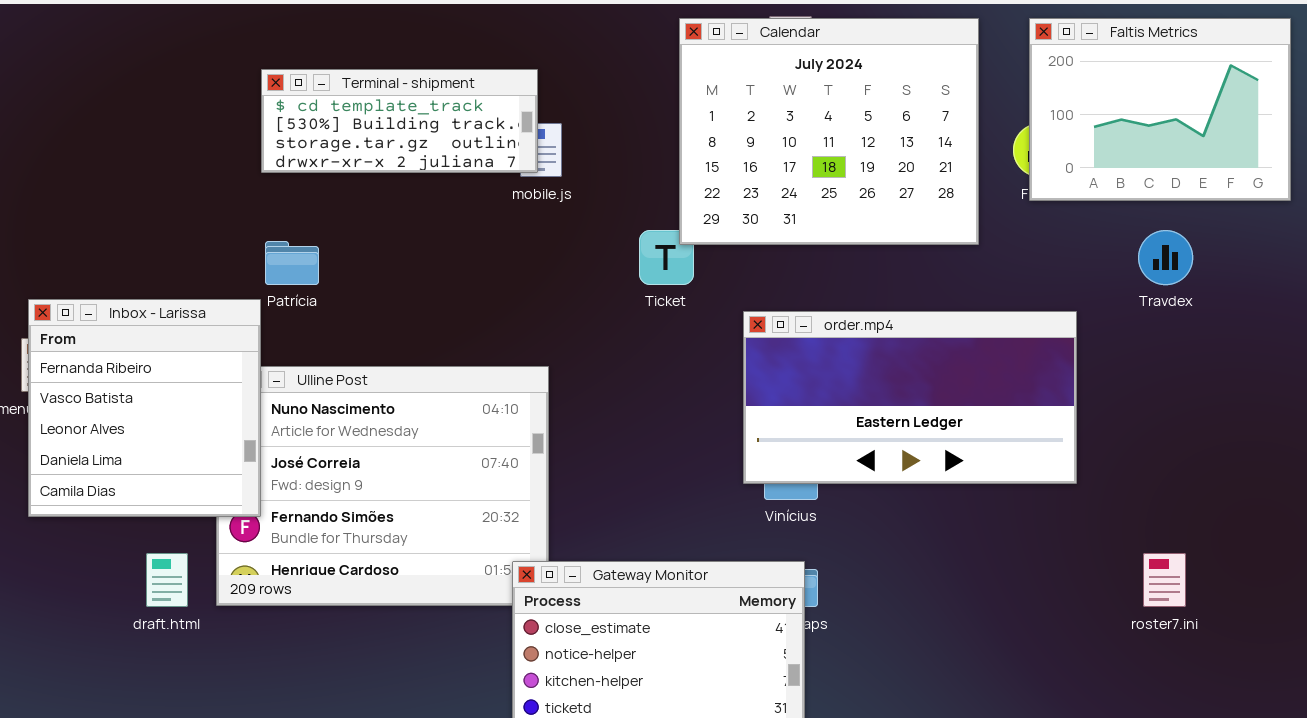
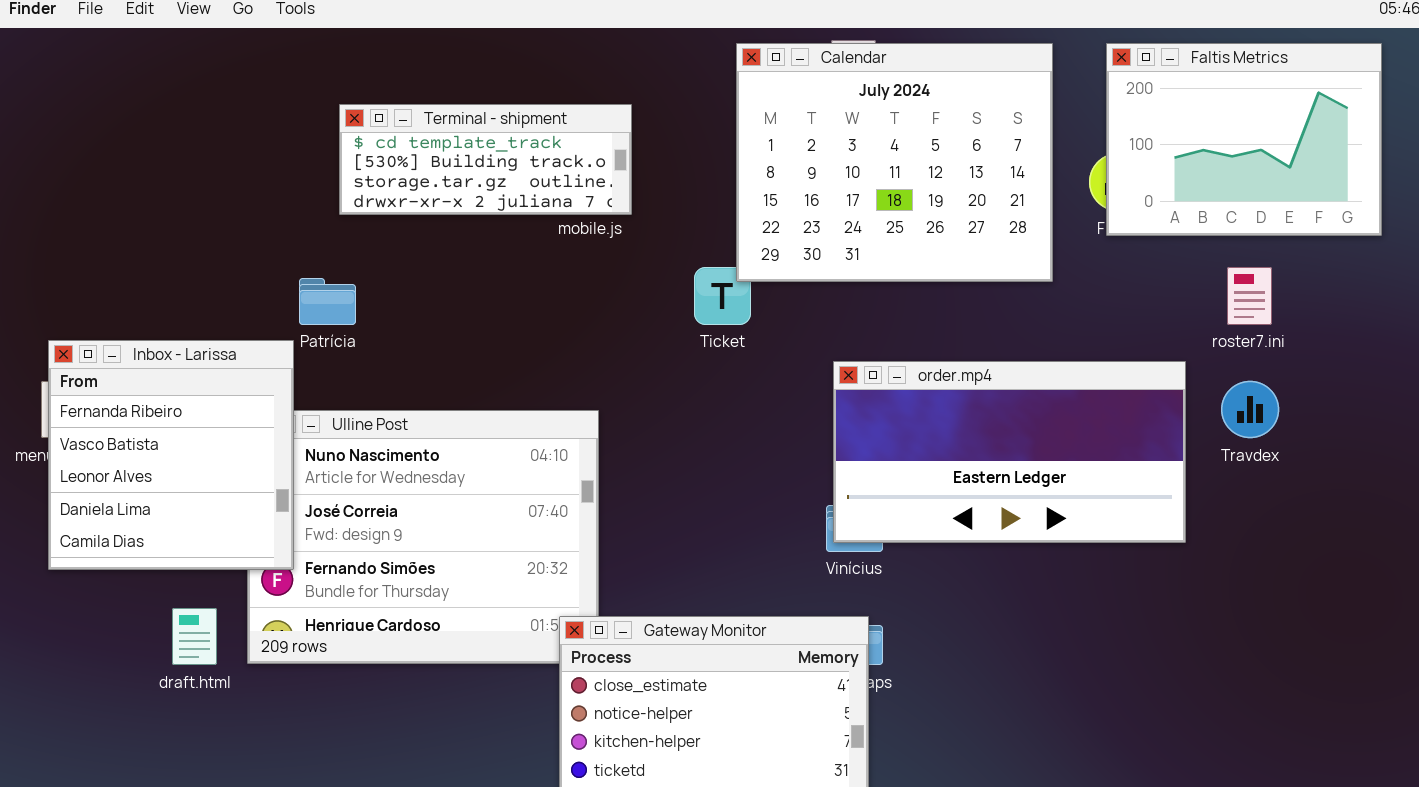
Terminal - shipment: [261,69,538,173] -> [339,104,632,215], moved
Travdex: [1138,230,1193,285] -> [1221,381,1279,438], moved
order.mp4: [743,311,1077,484] -> [833,361,1186,543], moved
roster7.ini: [1143,553,1186,607] -> [1227,267,1272,325], moved

